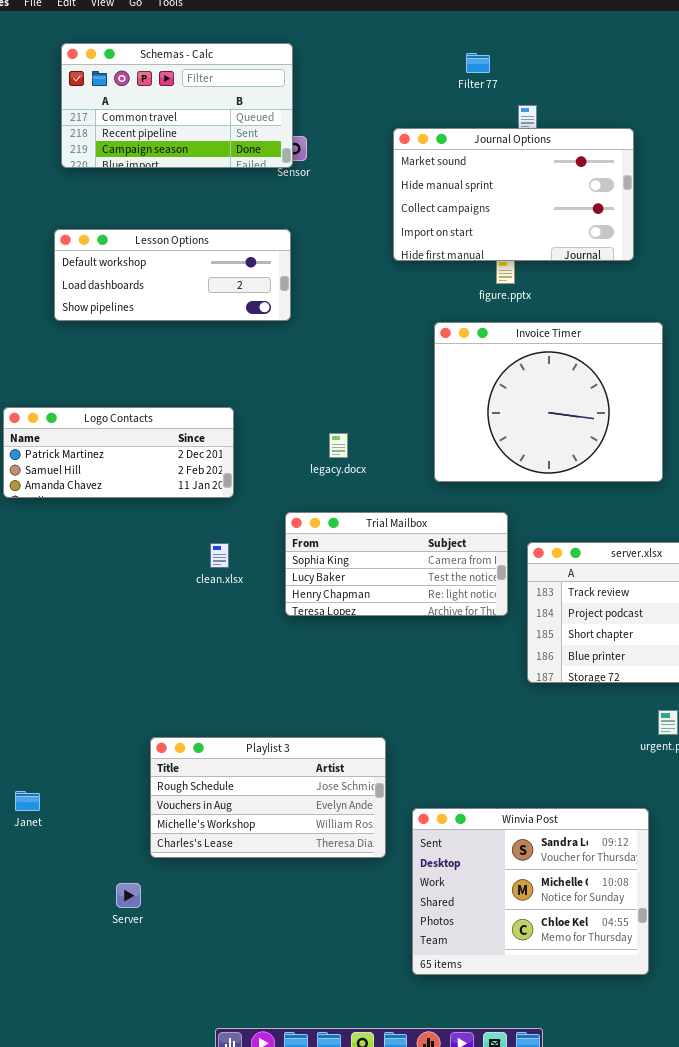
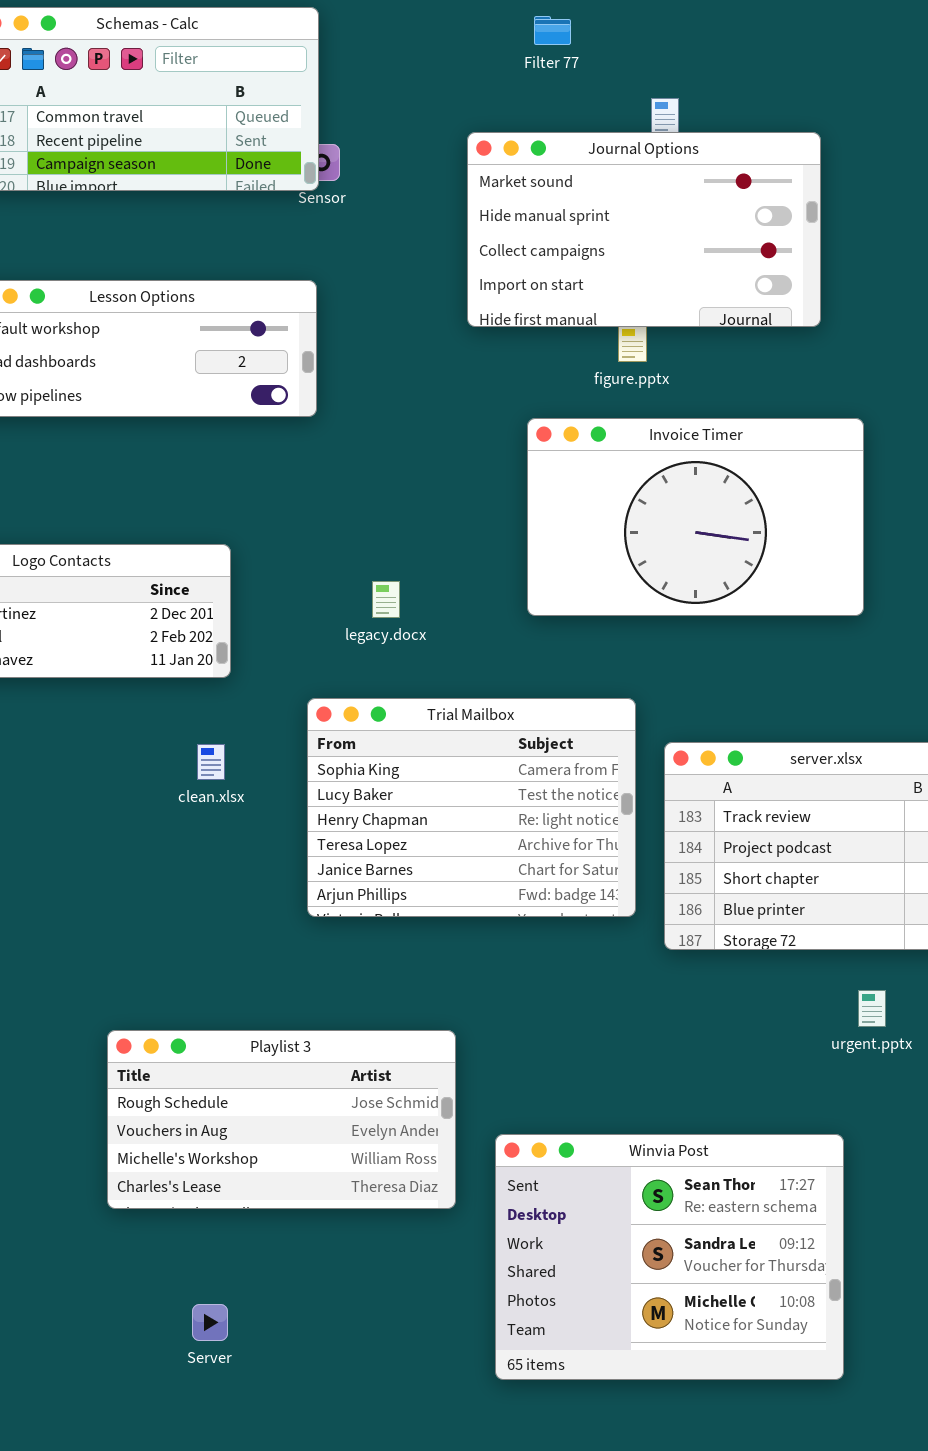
Filter 77: [466,53,490,73] -> [534,16,571,45], moved
Invoice Timer: [434,322,663,482] -> [527,418,864,616], resized
Trial Mailbox: [285,512,508,616] -> [307,698,636,917], resized
Winvia Post: [412,808,649,975] -> [495,1134,844,1380], scrolled up 1 row
Server: [116,883,141,908] -> [192,1304,228,1341], moved

